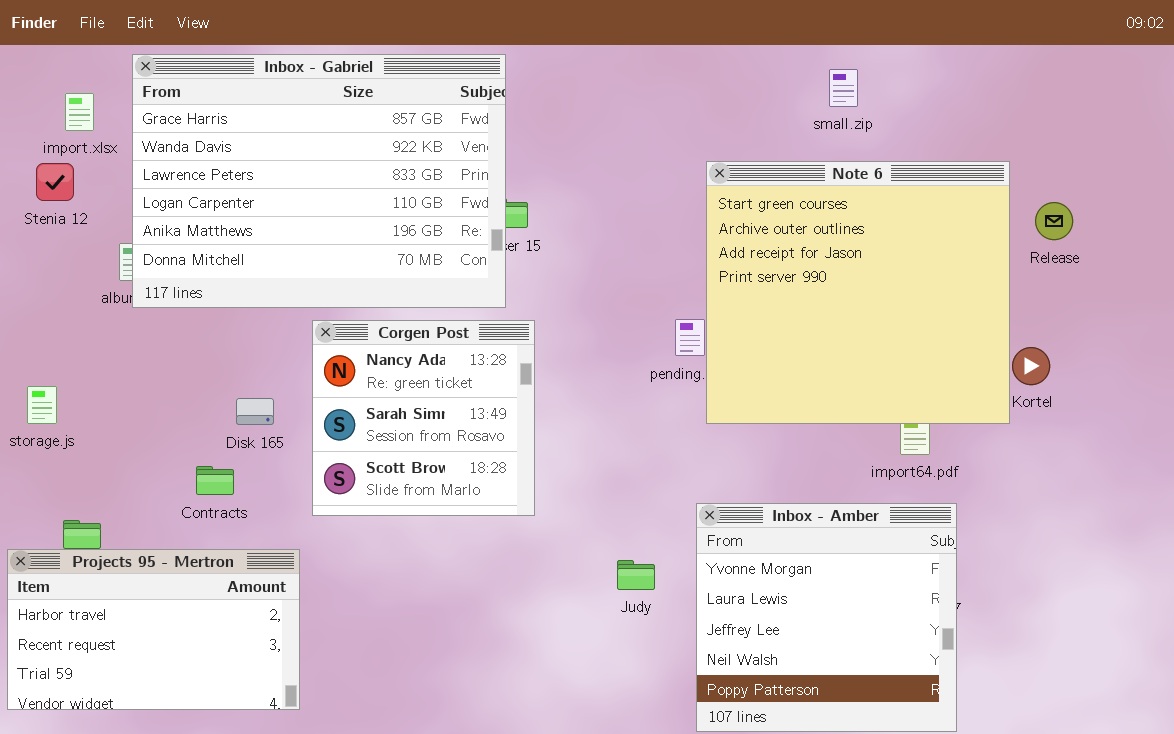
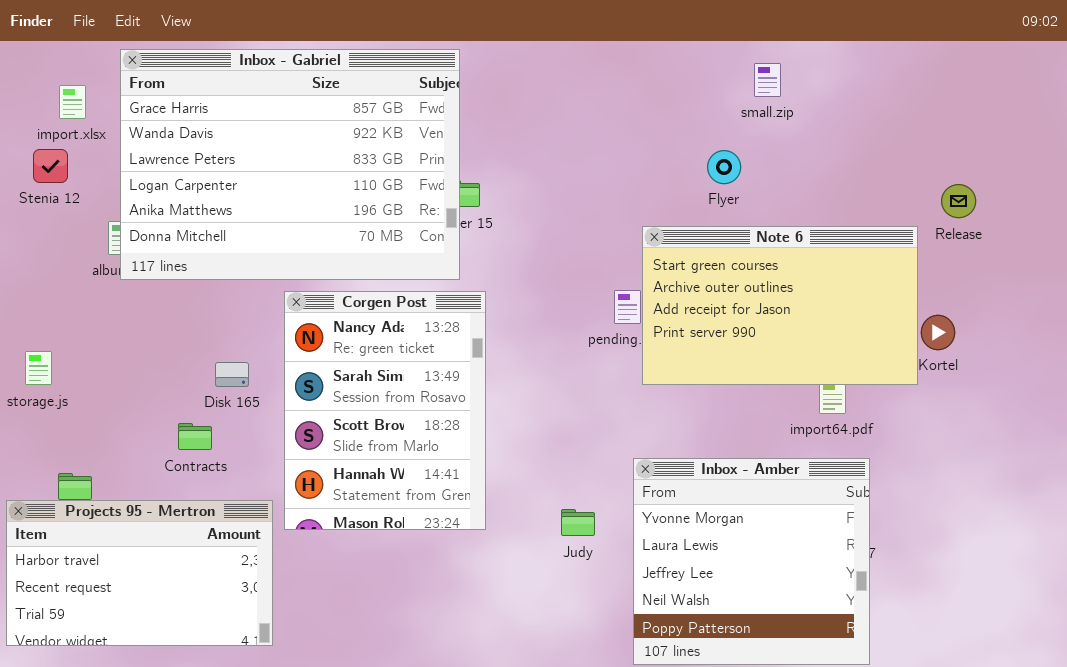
Note 6: [706,161,1010,424] -> [642,226,918,385], resized
Corgen Post: [312,320,535,516] -> [284,291,486,530], resized

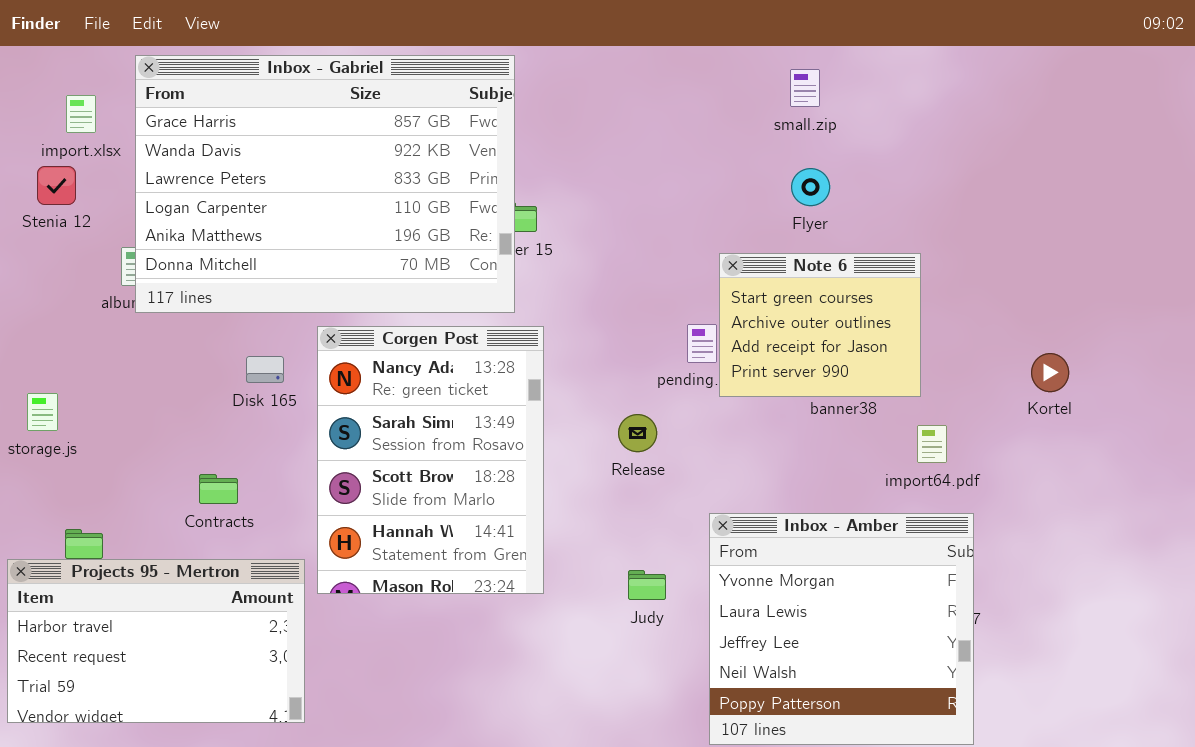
small.zip: [754,63,781,97] -> [790,69,820,107], moved
Release: [941,184,976,218] -> [618,414,657,452], moved
Note 6: [642,226,918,385] -> [719,253,921,397], resized
Disk 165: [215,362,249,387] -> [246,356,284,383], moved

